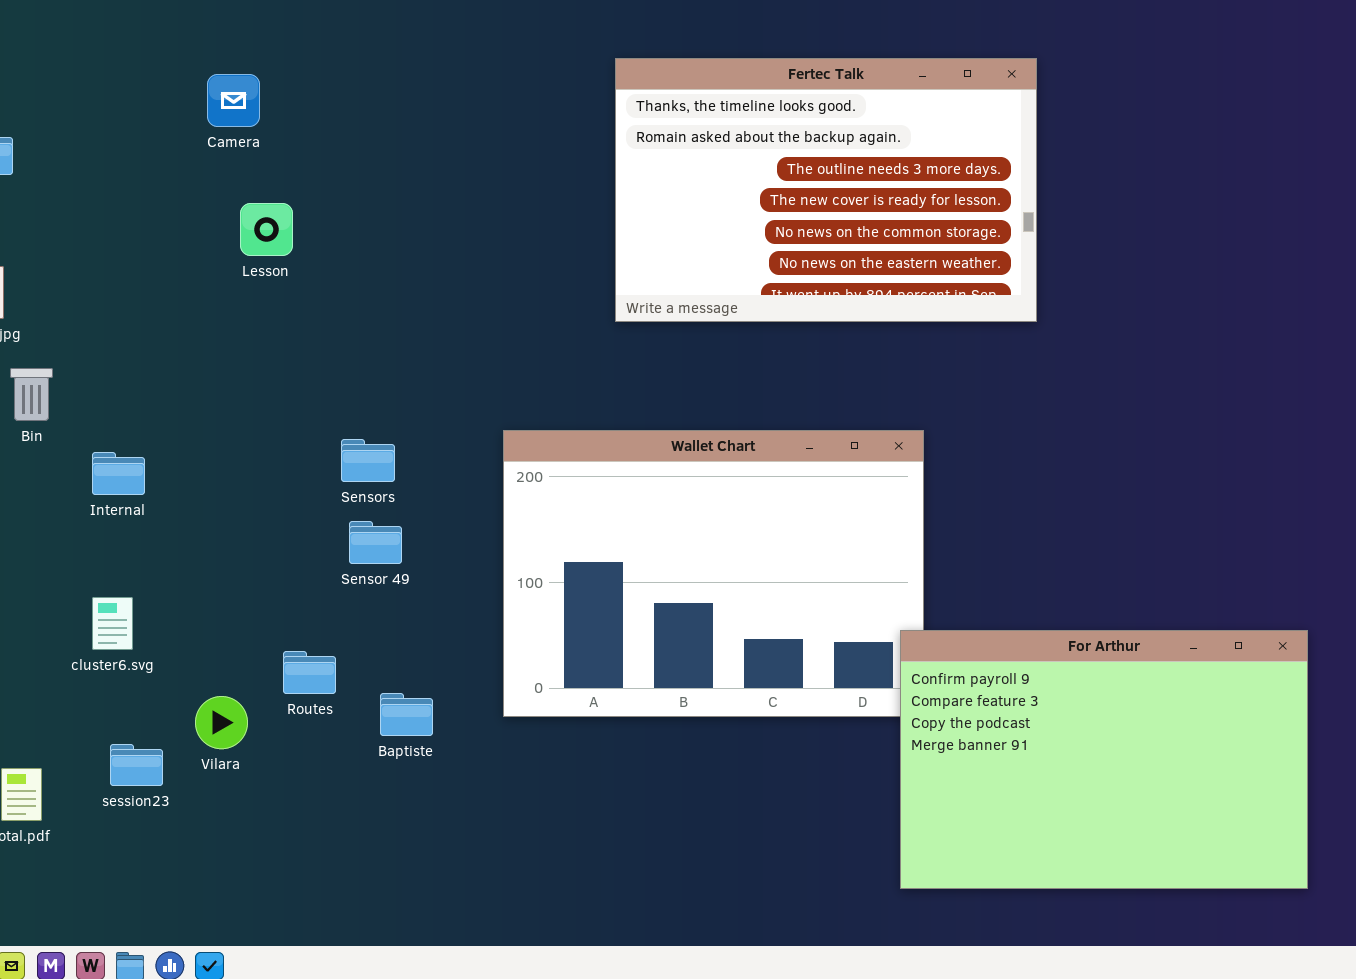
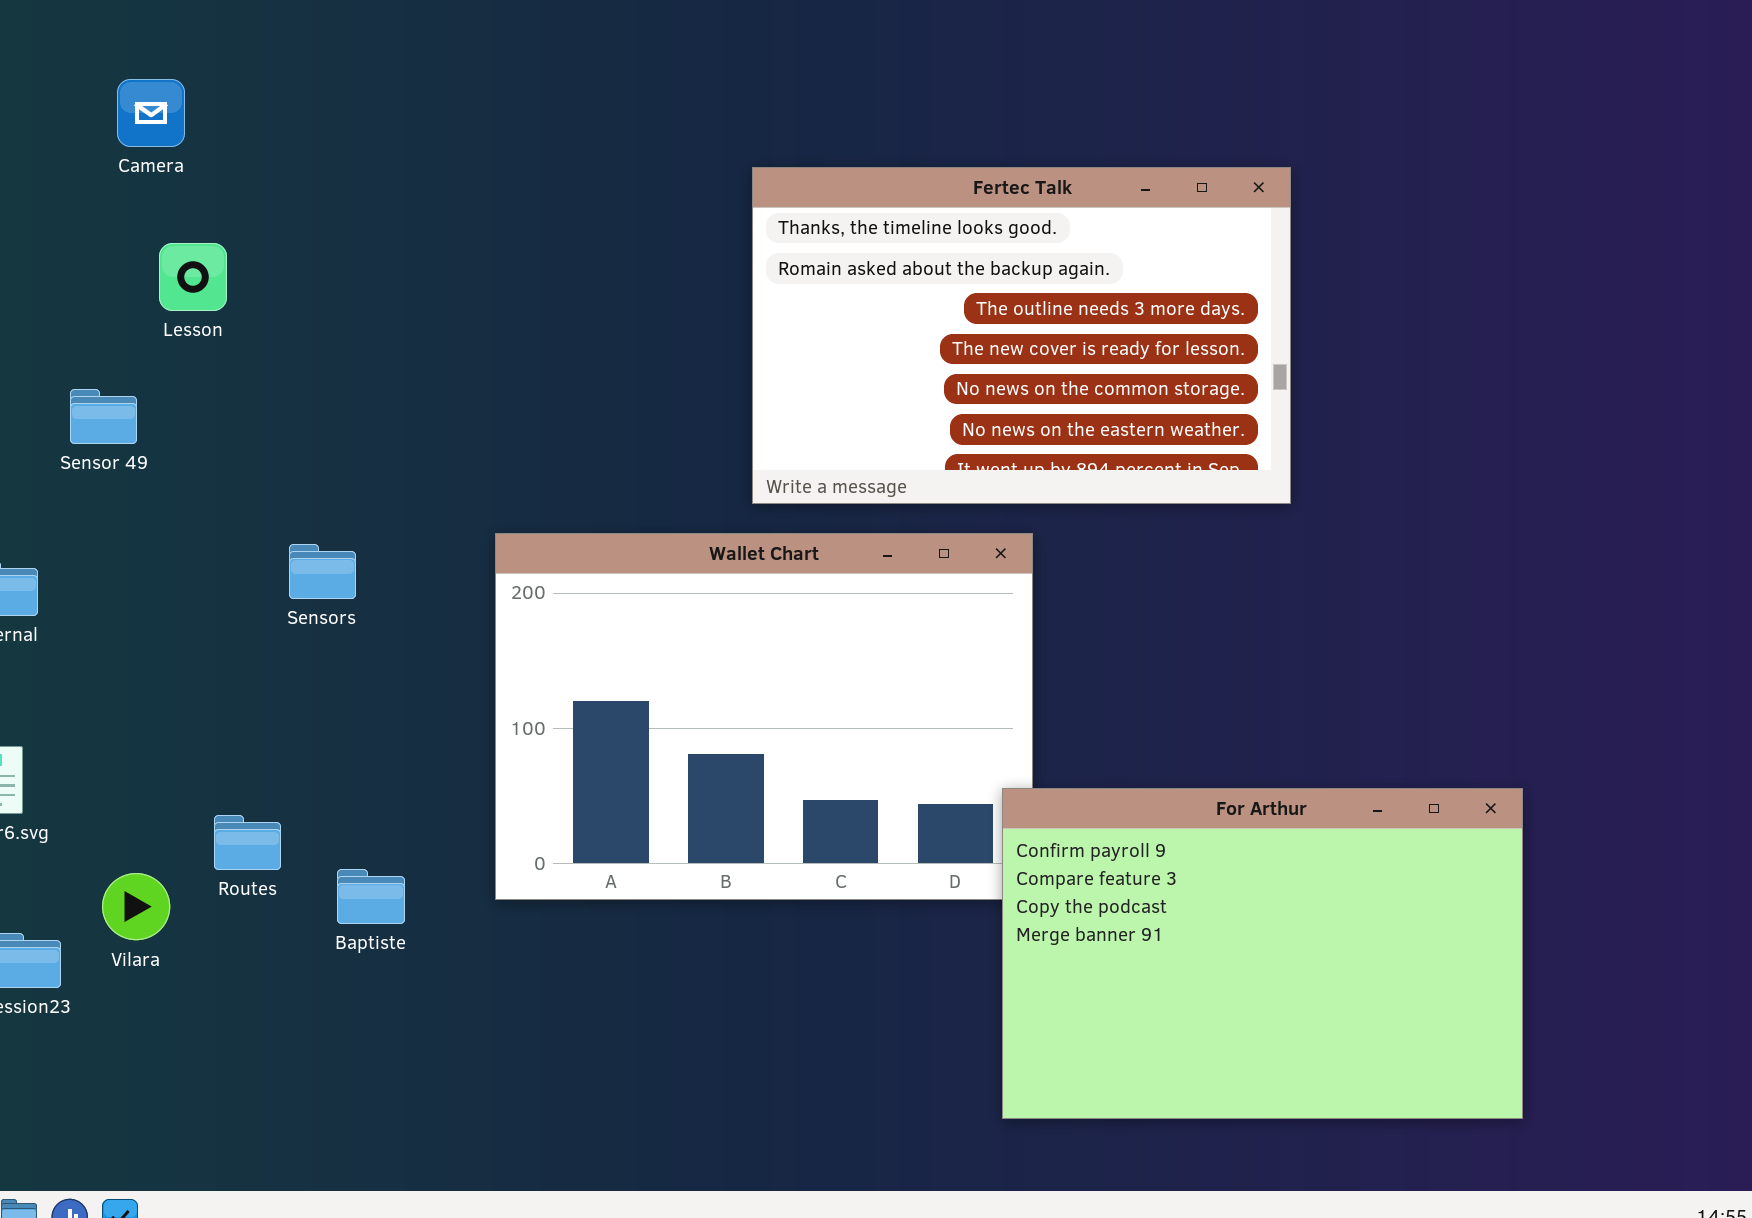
Fertec Talk: [615,58,1037,322] -> [752,167,1291,504], moved
Sensor 49: [349,521,402,564] -> [70,389,137,444], moved

